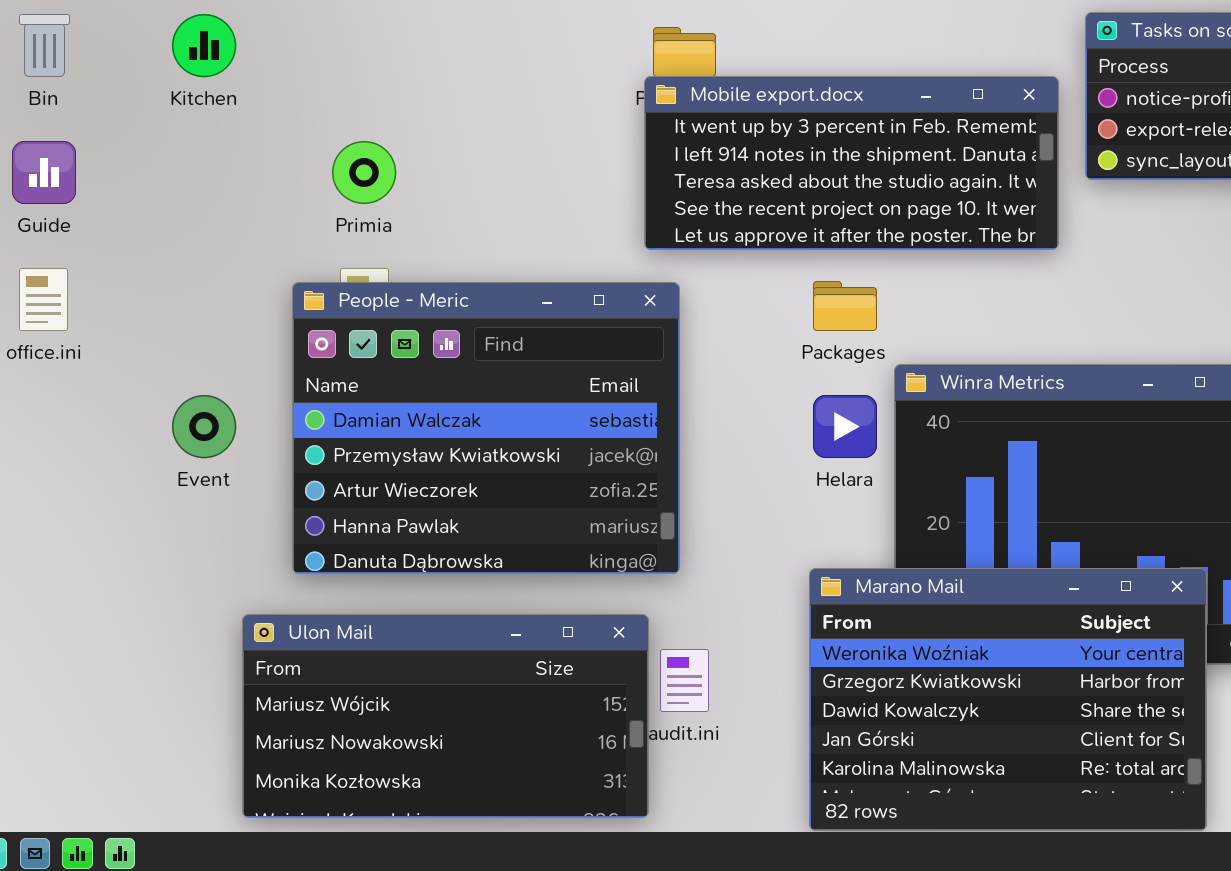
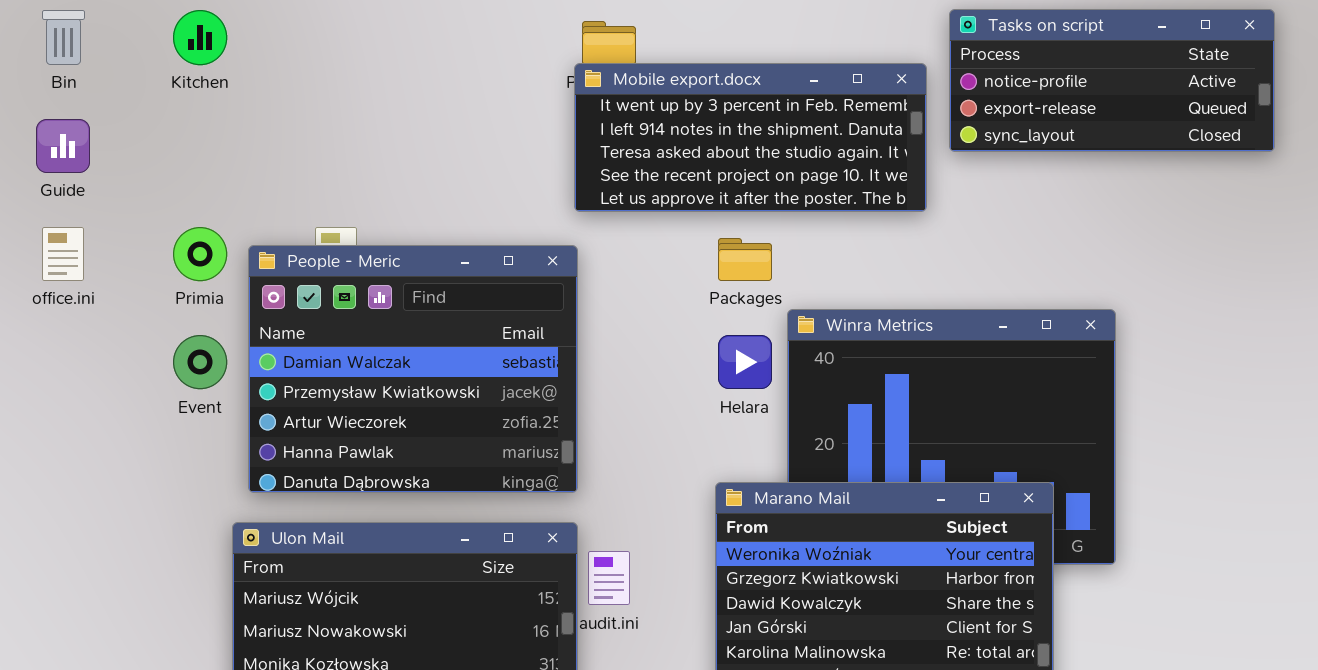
Primia: [332,141,396,204] -> [173,227,227,281], moved
People - Meric: [292,282,680,574] -> [248,245,578,493], moved

